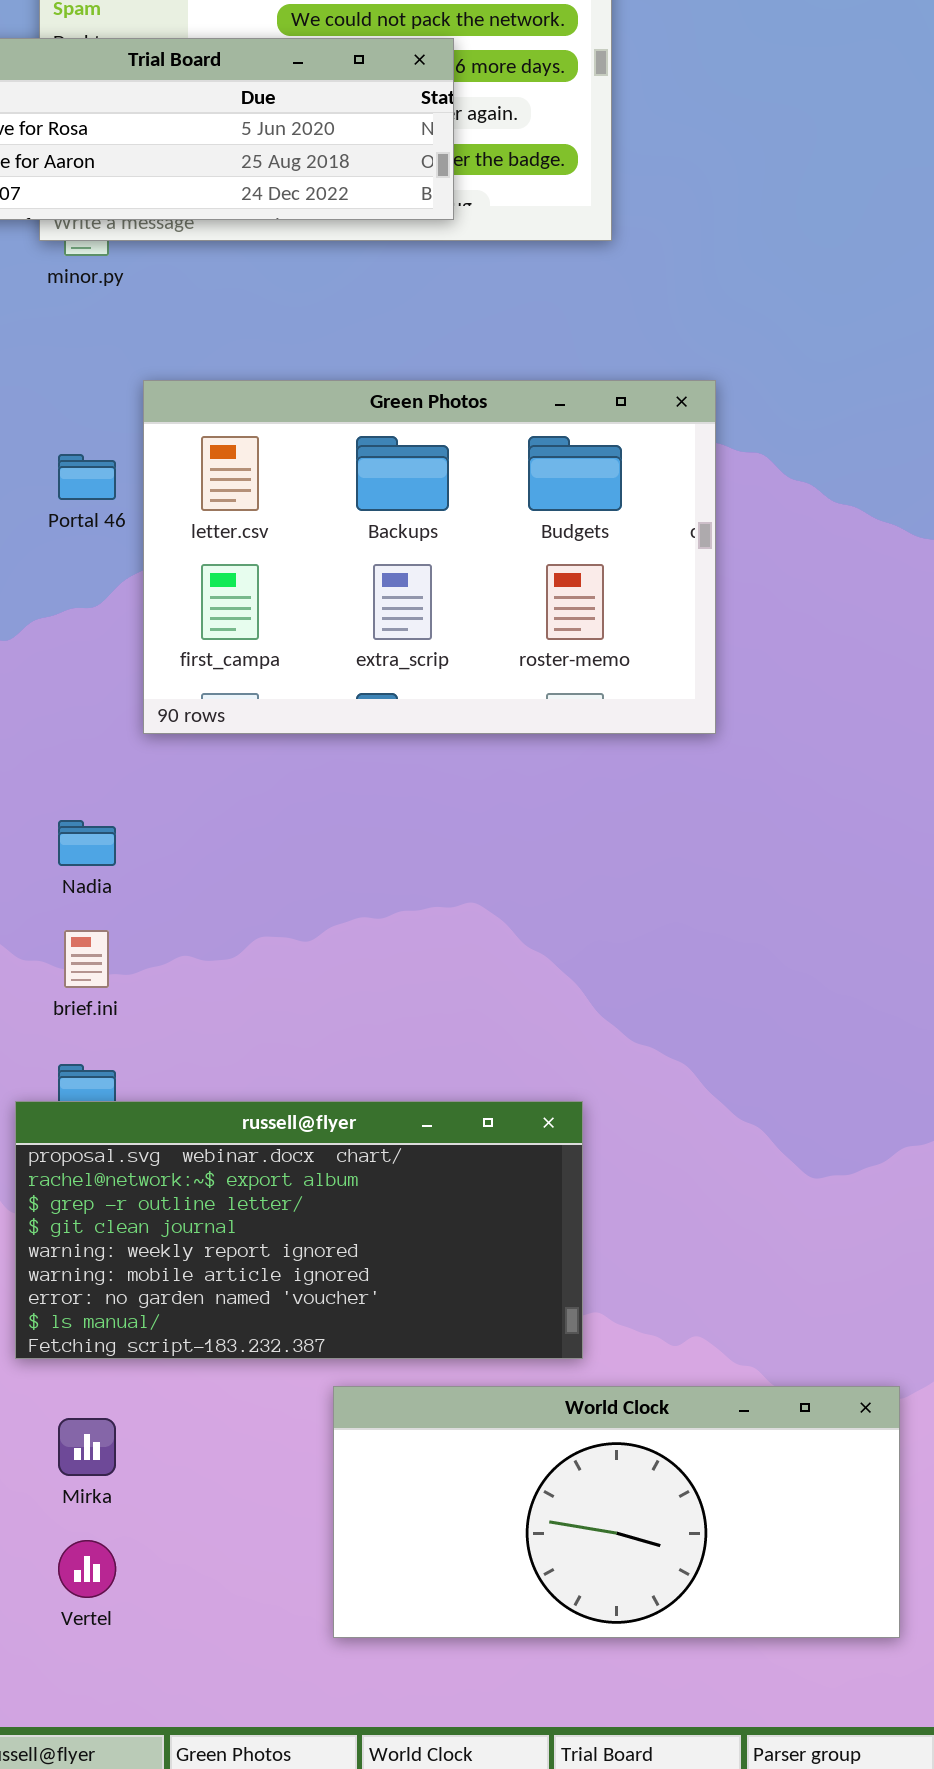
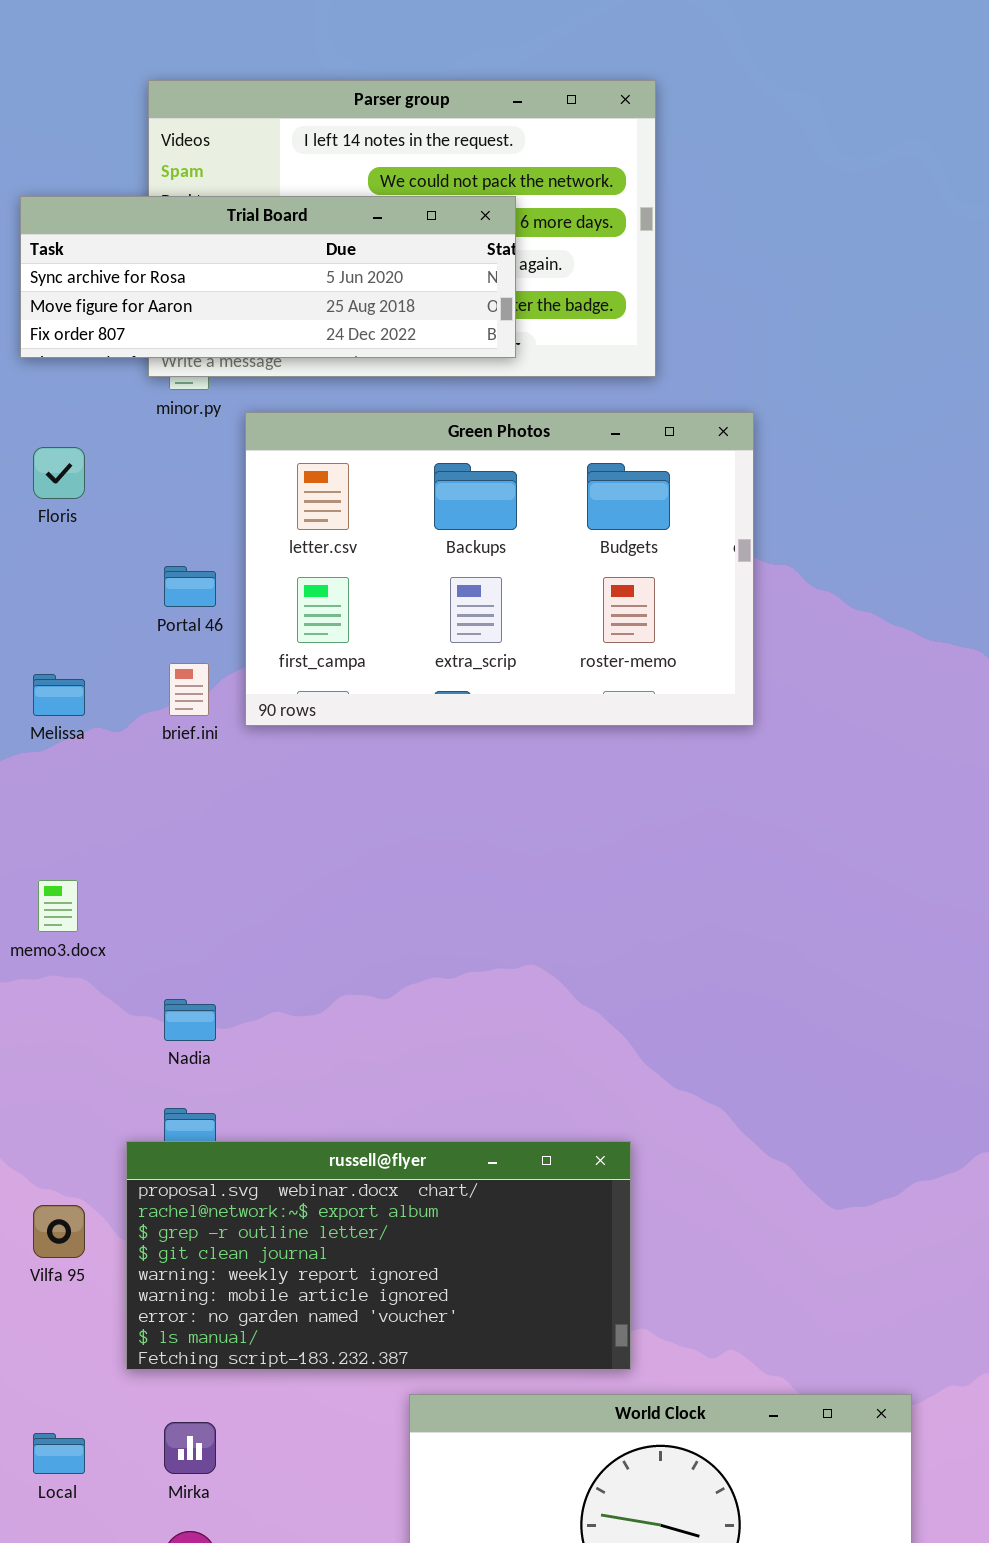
Green Photos: [143,380,716,734] -> [245,412,754,726], moved
Nadia: [58,820,116,866] -> [164,999,216,1041], moved
brief.ini: [64,930,109,988] -> [169,663,209,716], moved

